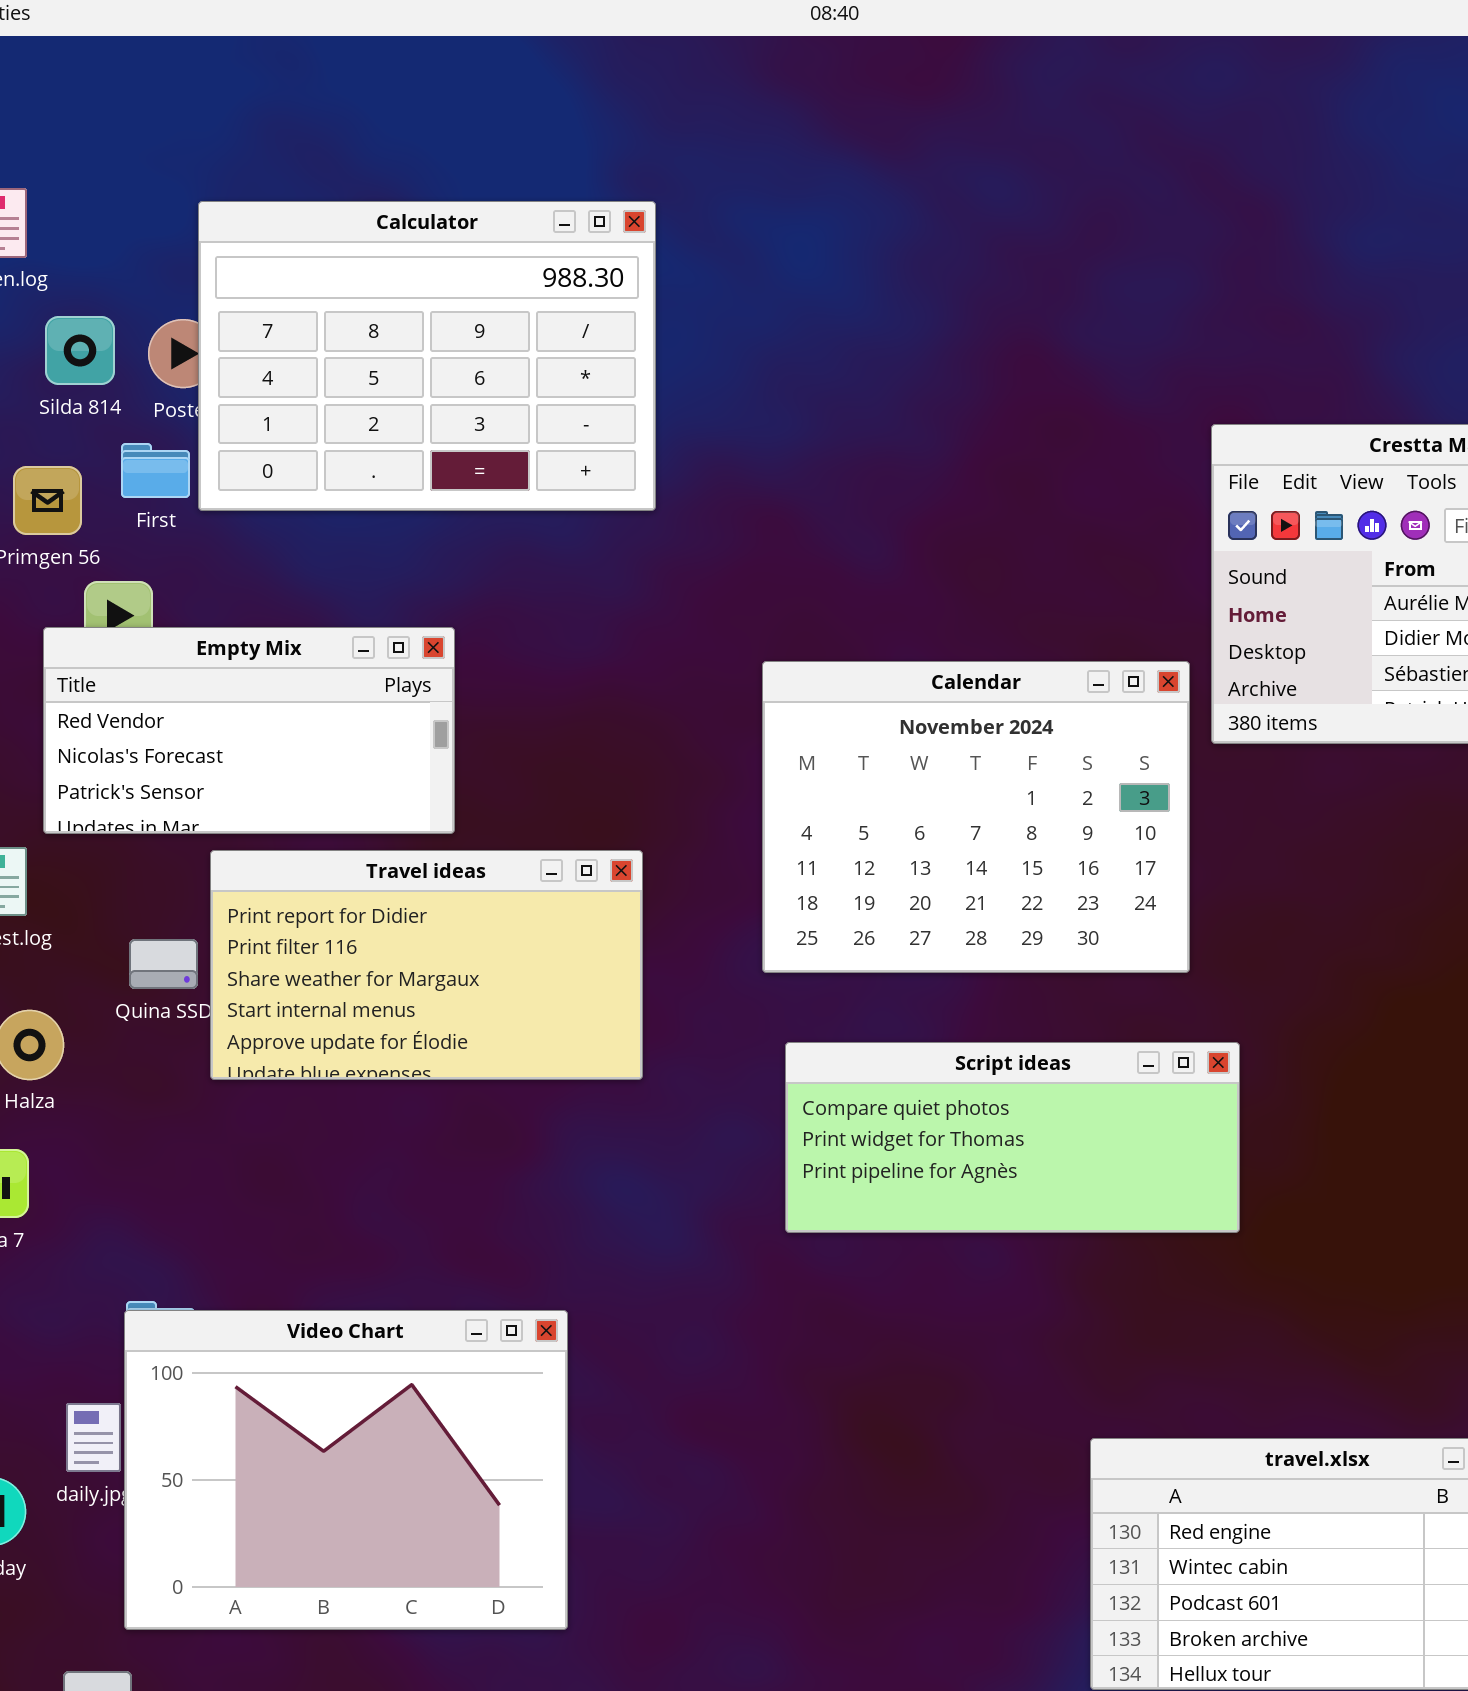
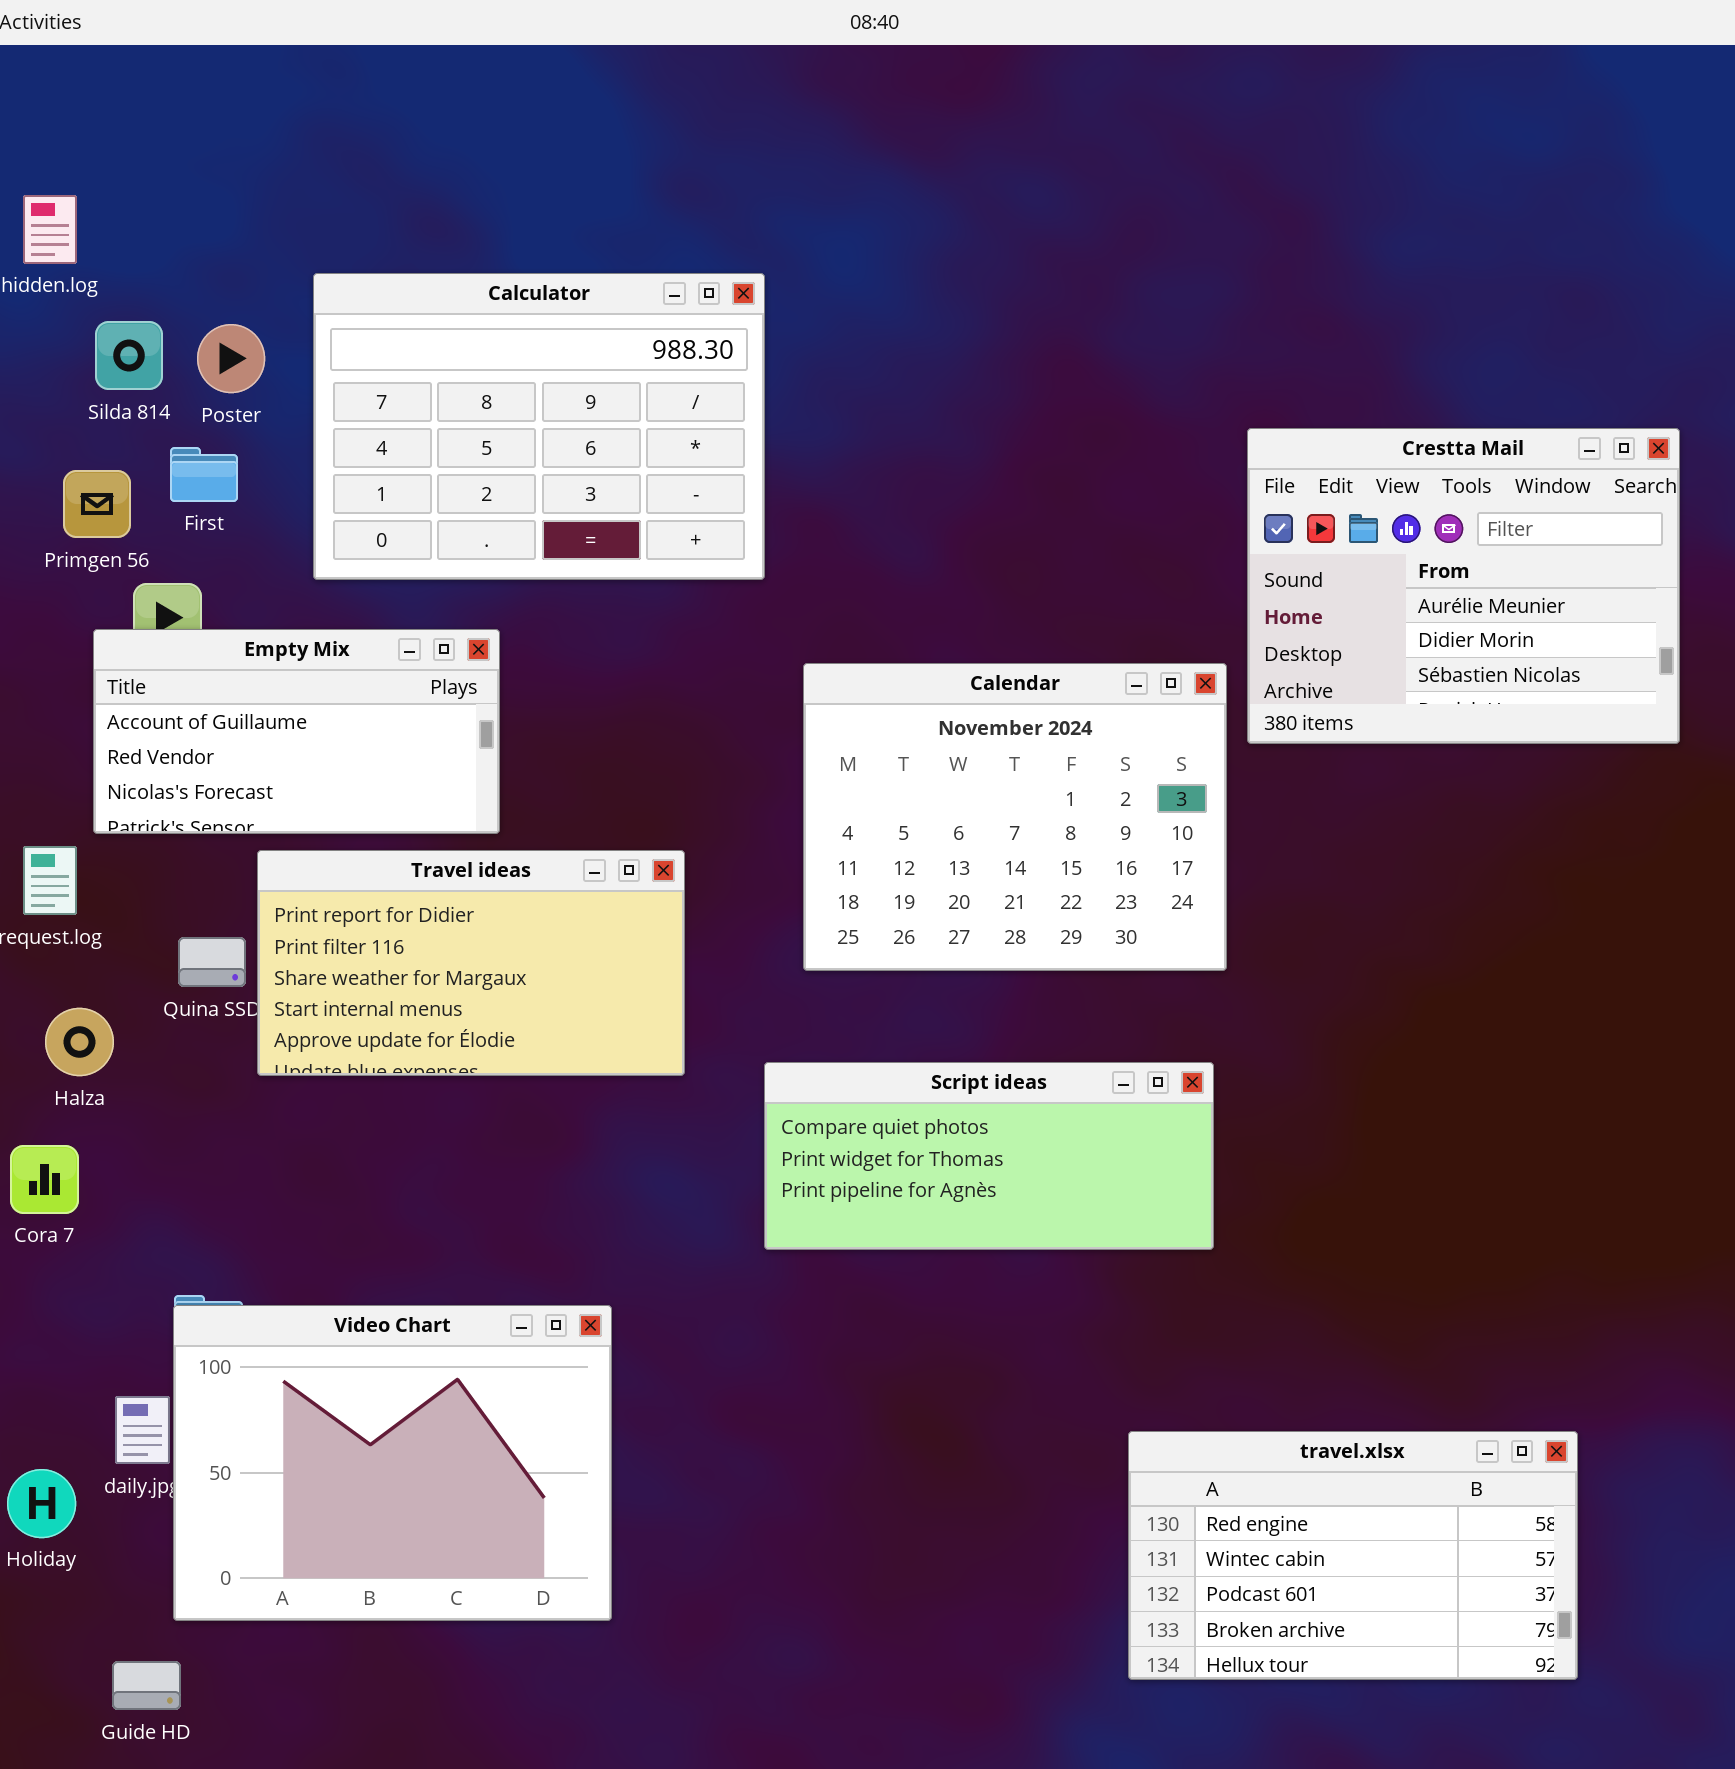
Calculator: [198,201,656,511] -> [313,273,765,580], moved
Empty Mix: [43,627,455,834] -> [93,629,500,834], scrolled up 1 row
Script ideas: [785,1042,1240,1233] -> [764,1062,1214,1250], moved

